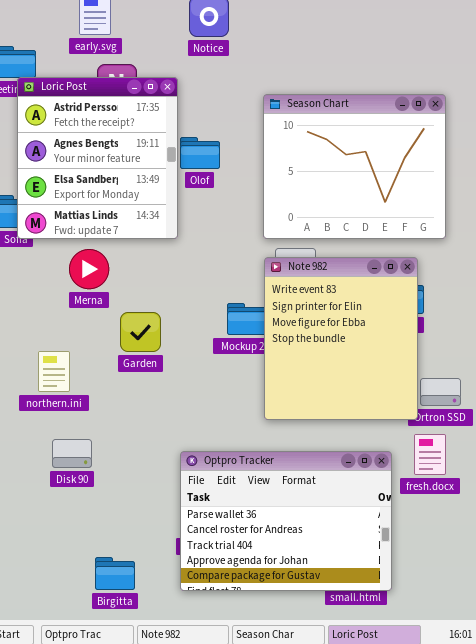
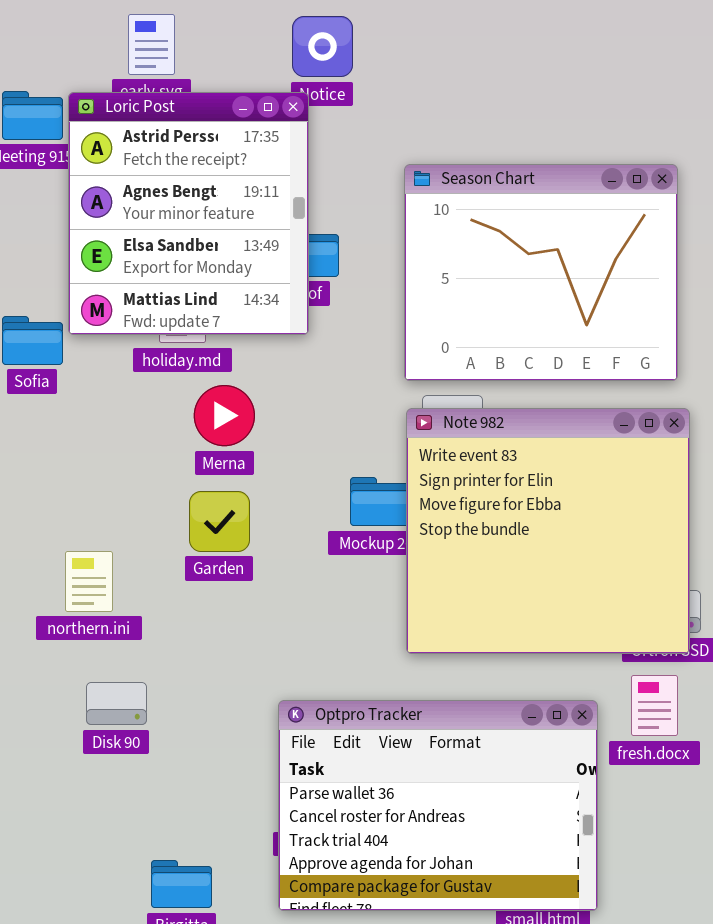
Loric Post: [17,77,178,239] -> [68,92,309,335], moved
Merna: [69,249,109,289] -> [194,385,255,446], moved
Note 982: [264,257,418,420] -> [406,408,690,654], resized

